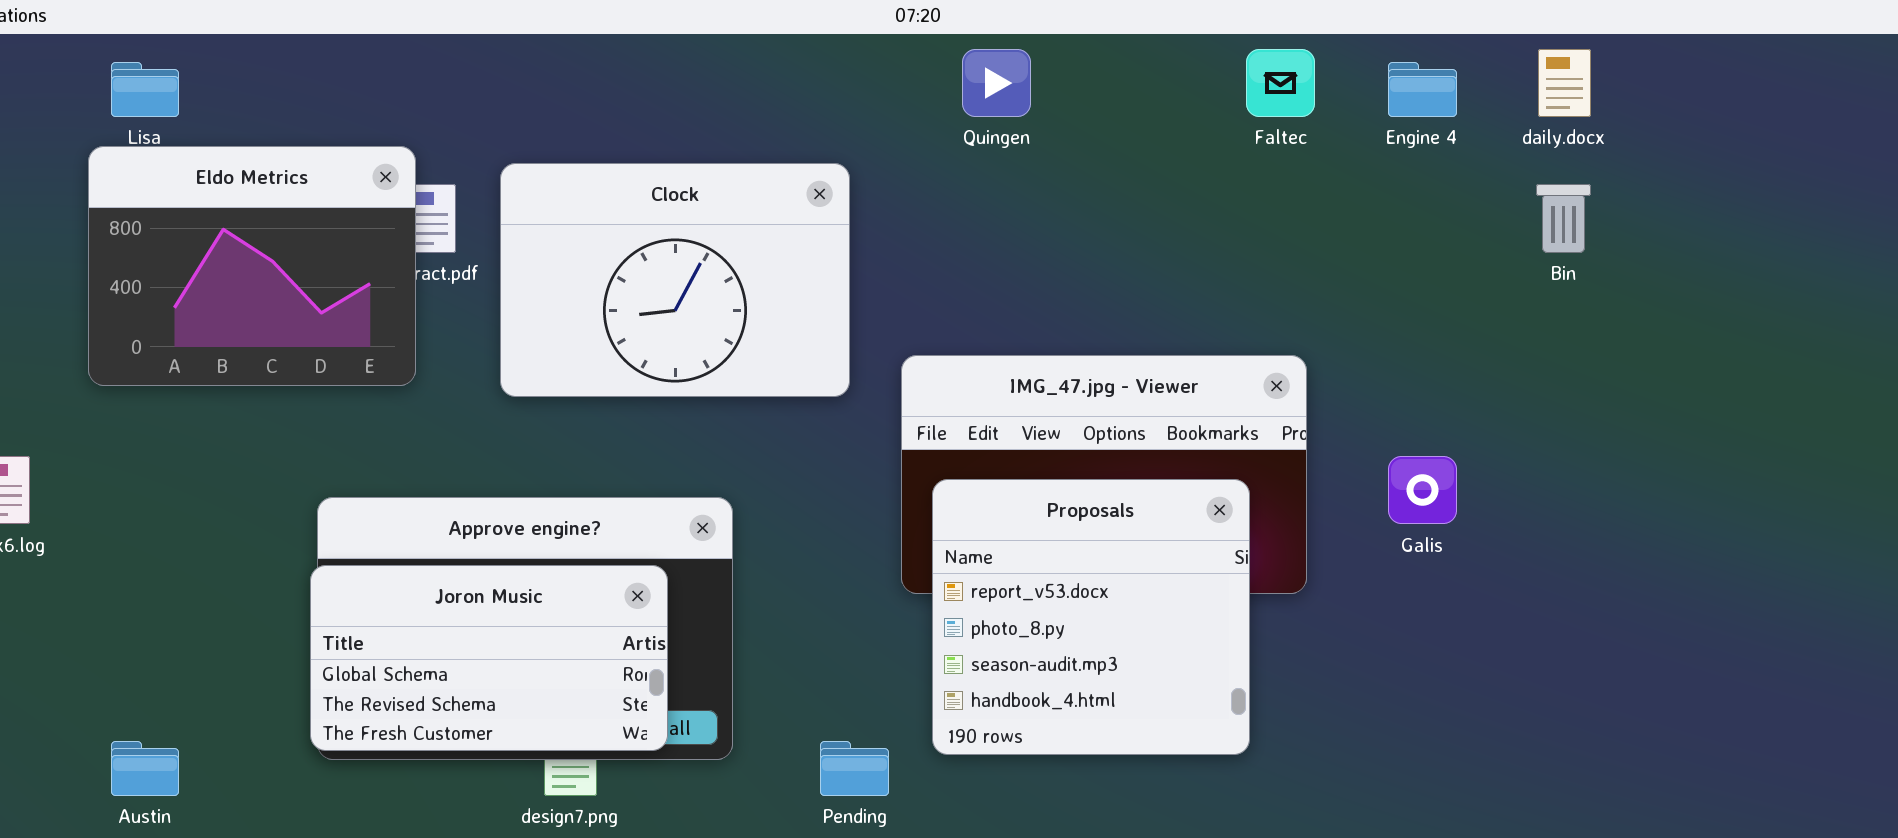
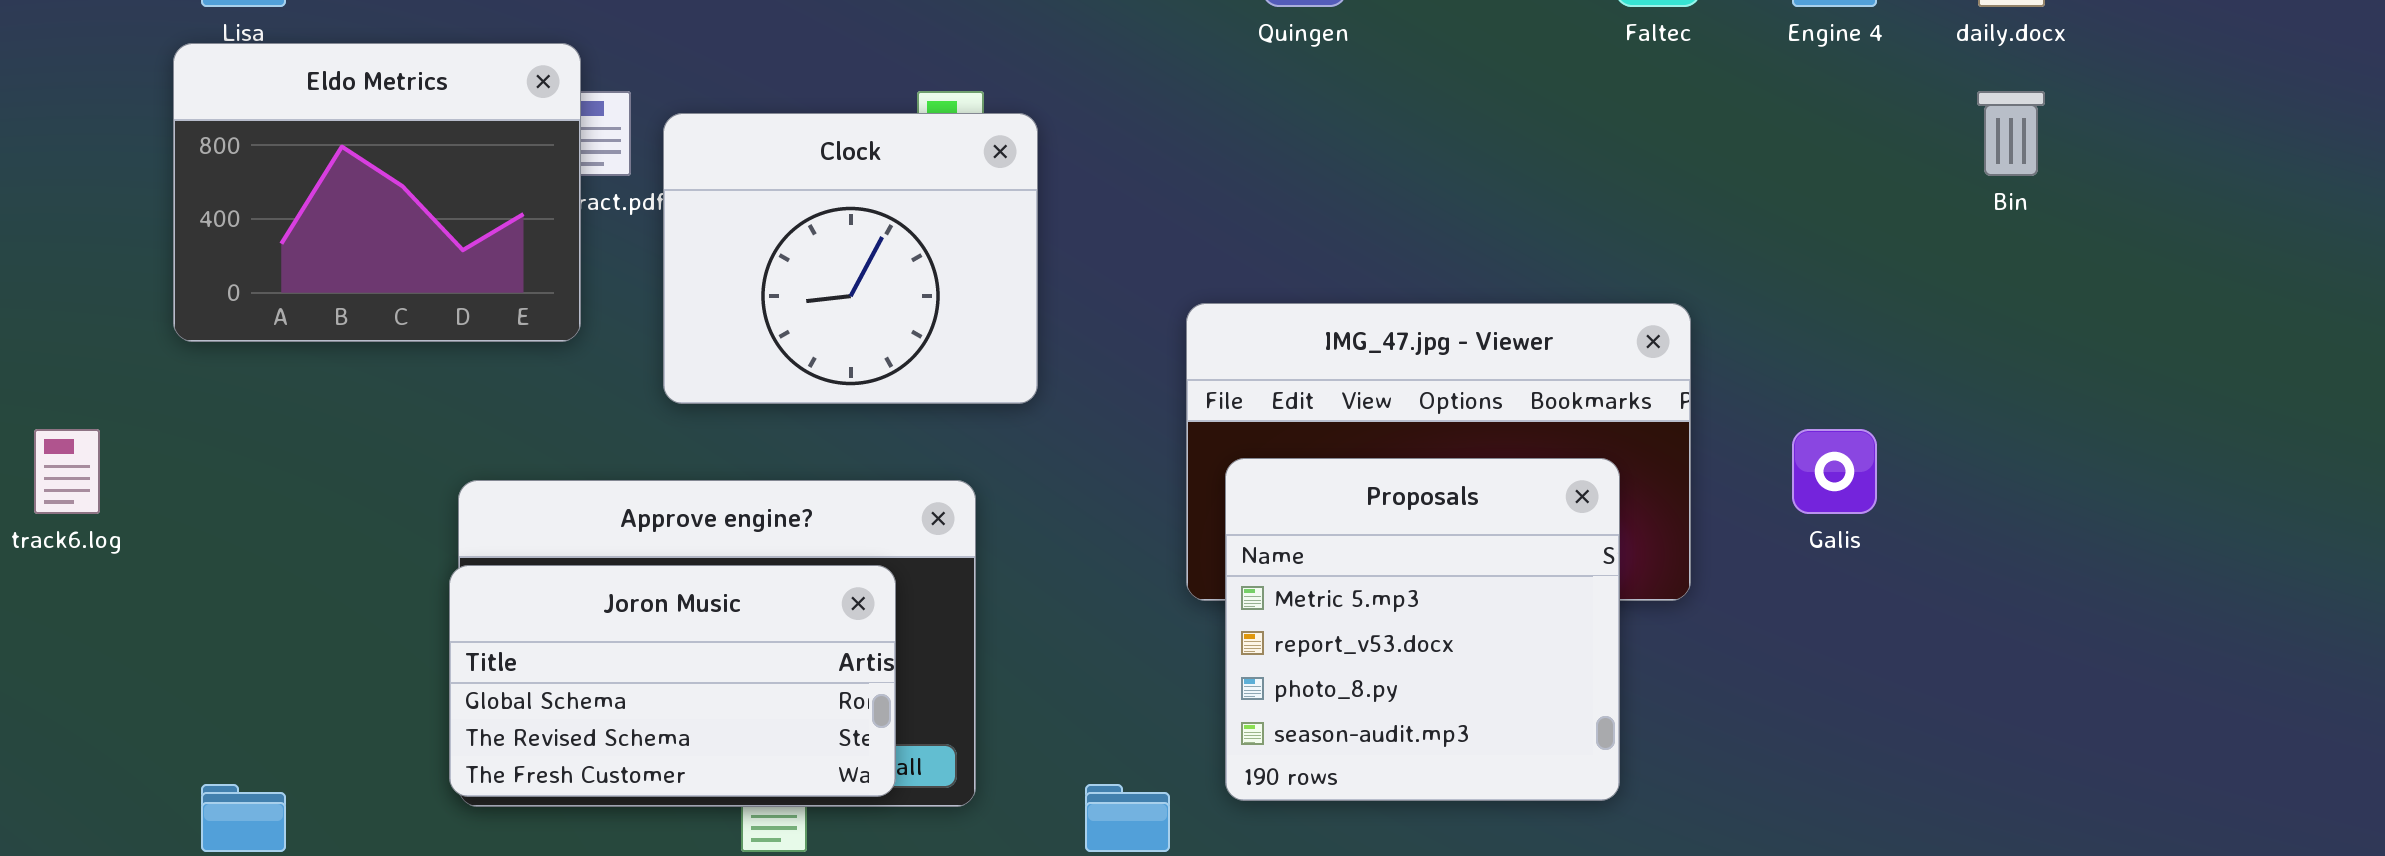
Clock: [500,163,850,397] -> [663,113,1038,404], moved, resized
Proposals: [932,479,1250,755] -> [1225,458,1620,801], scrolled up 1 row

